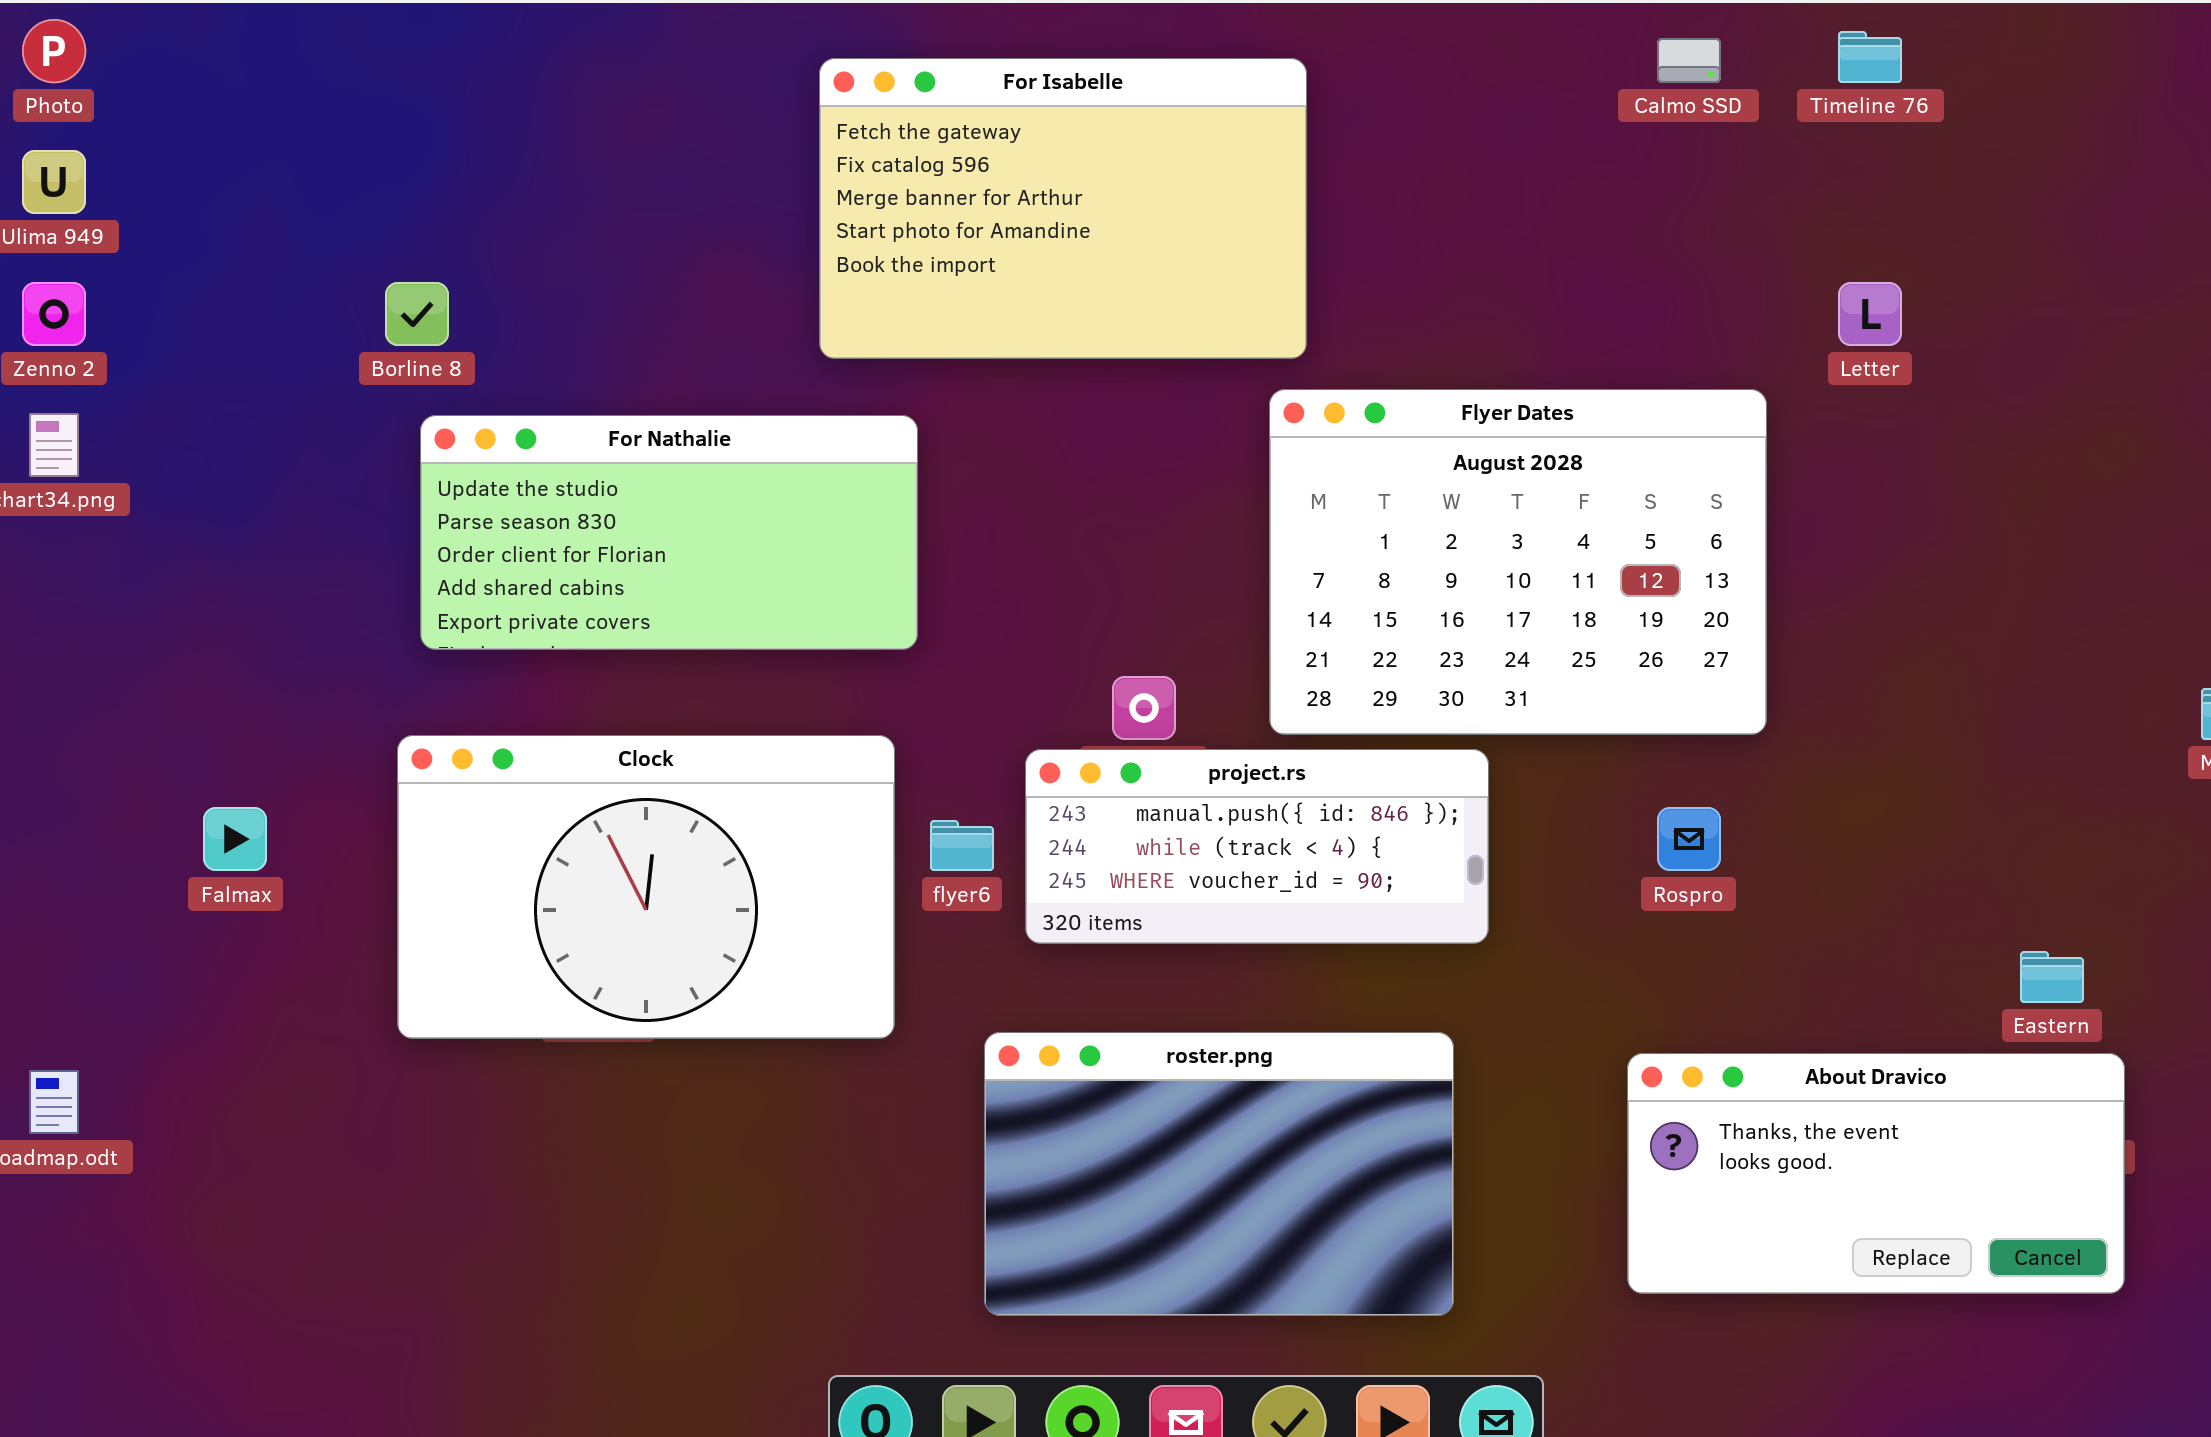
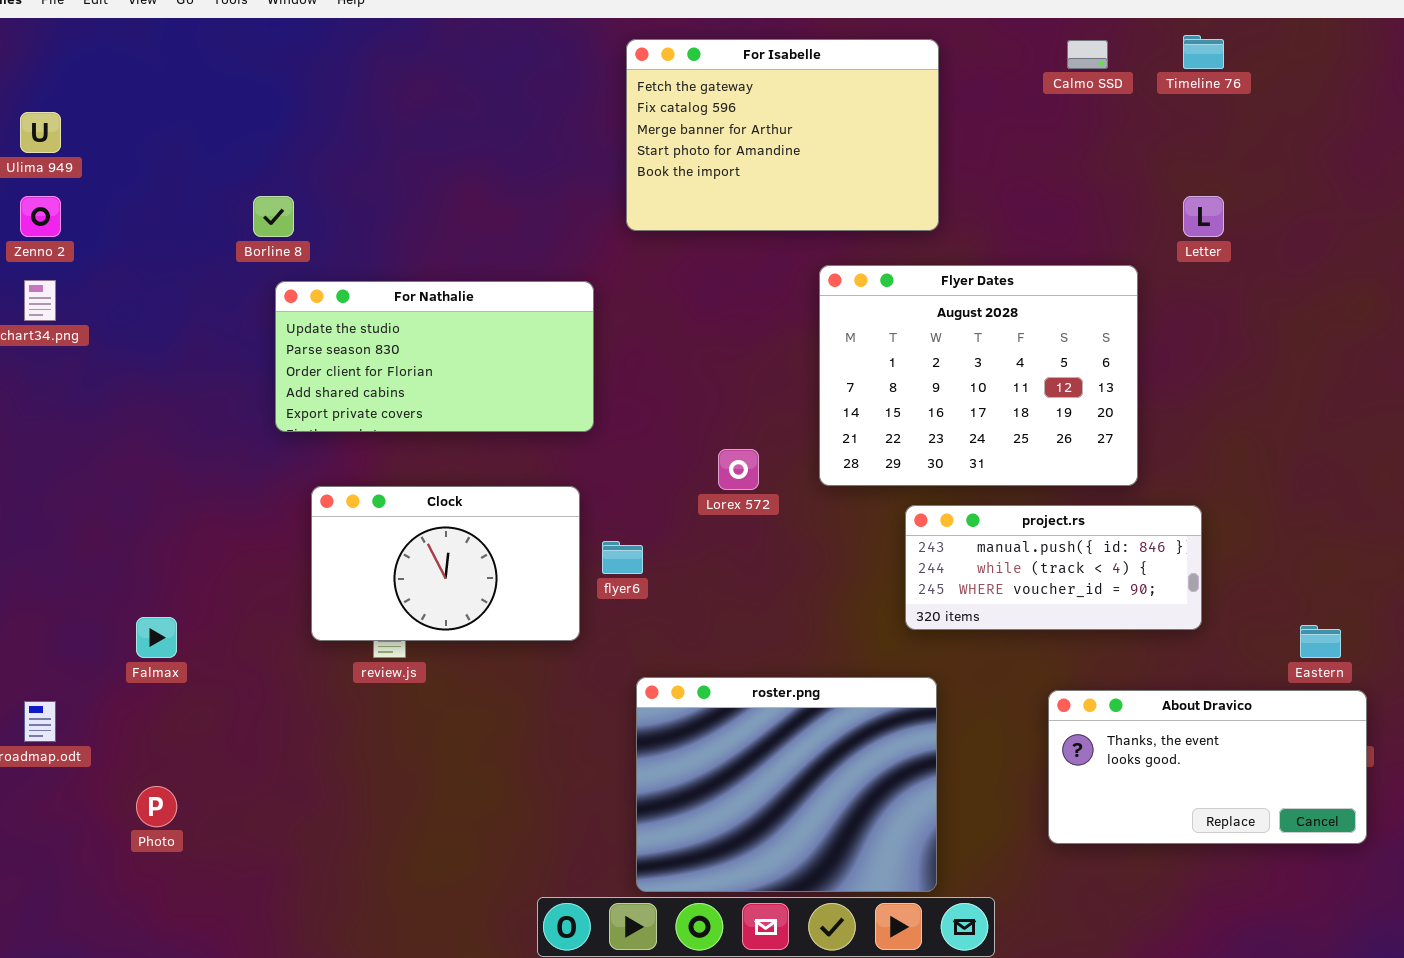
Photo: [22,19,86,83] -> [136,786,177,827], moved
For Isabelle: [819,58,1307,359] -> [626,39,939,231], moved
Clock: [397,735,895,1039] -> [311,486,580,641], resized
project.rs: [1025,749,1489,944] -> [905,505,1202,630], moved
Falmax: [203,807,267,871] -> [136,617,177,658], moved
roster.png: [984,1032,1454,1316] -> [636,677,937,892], resized

